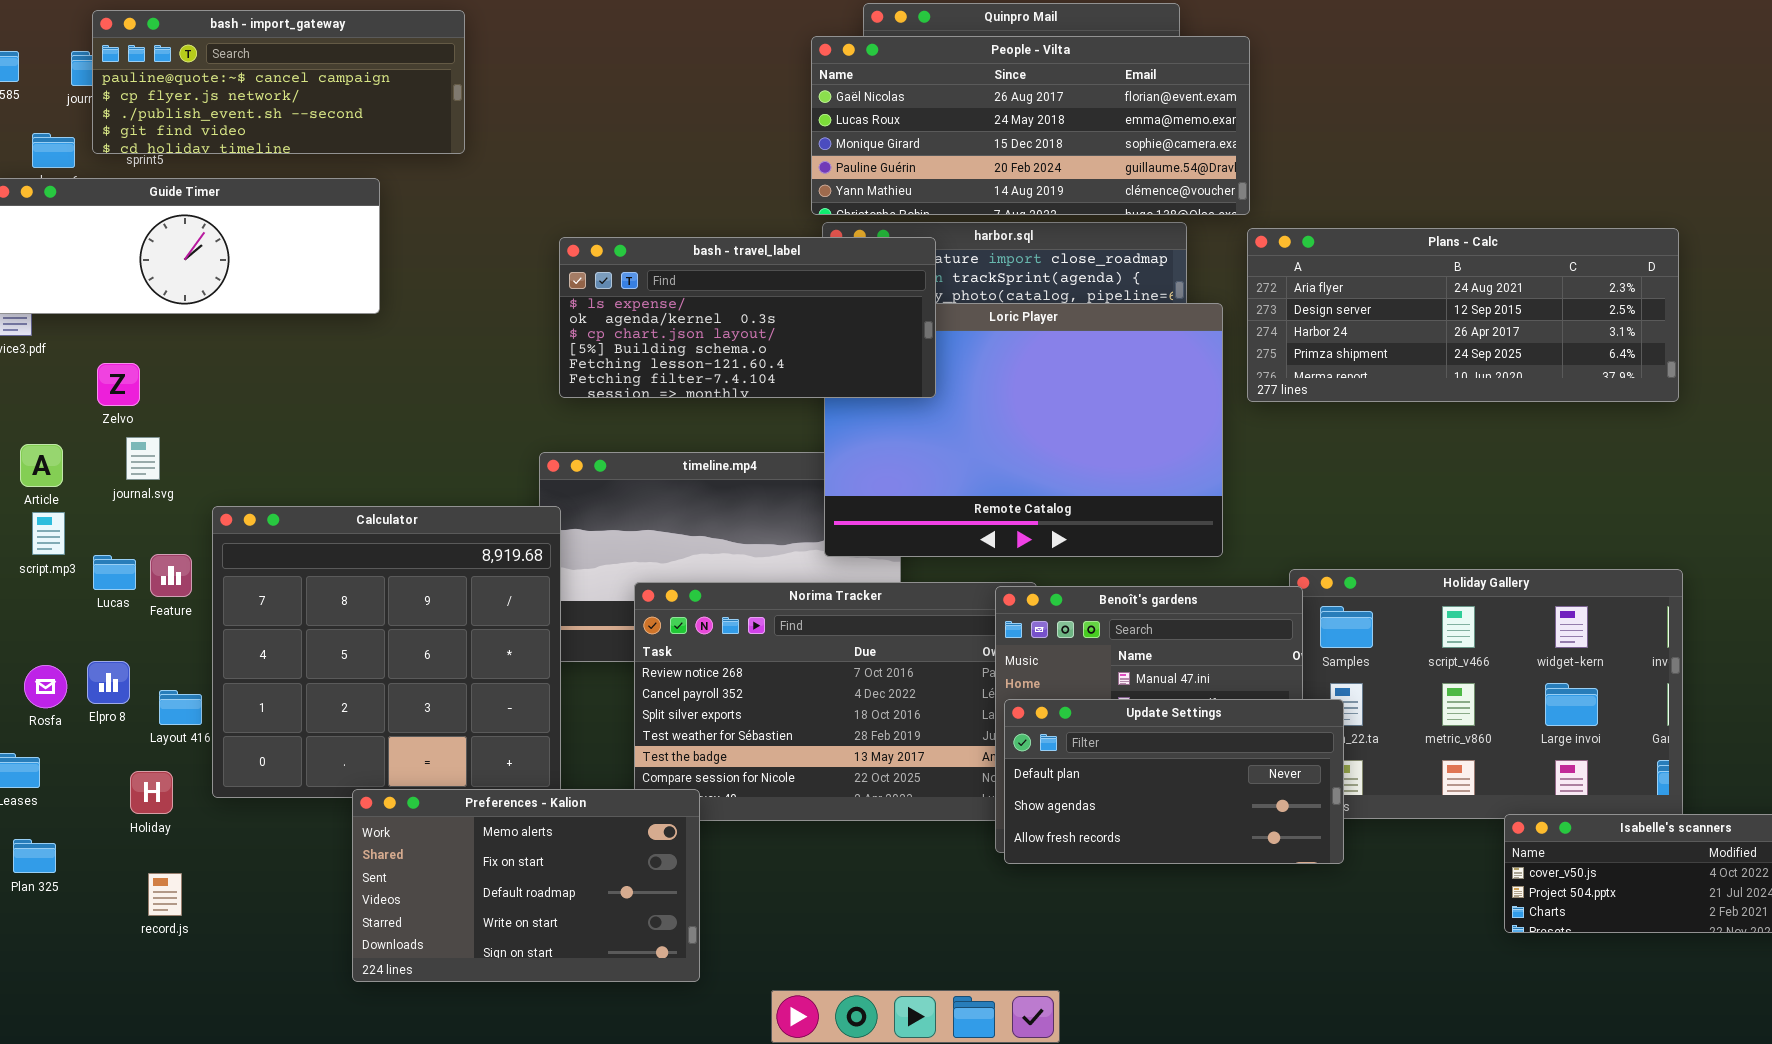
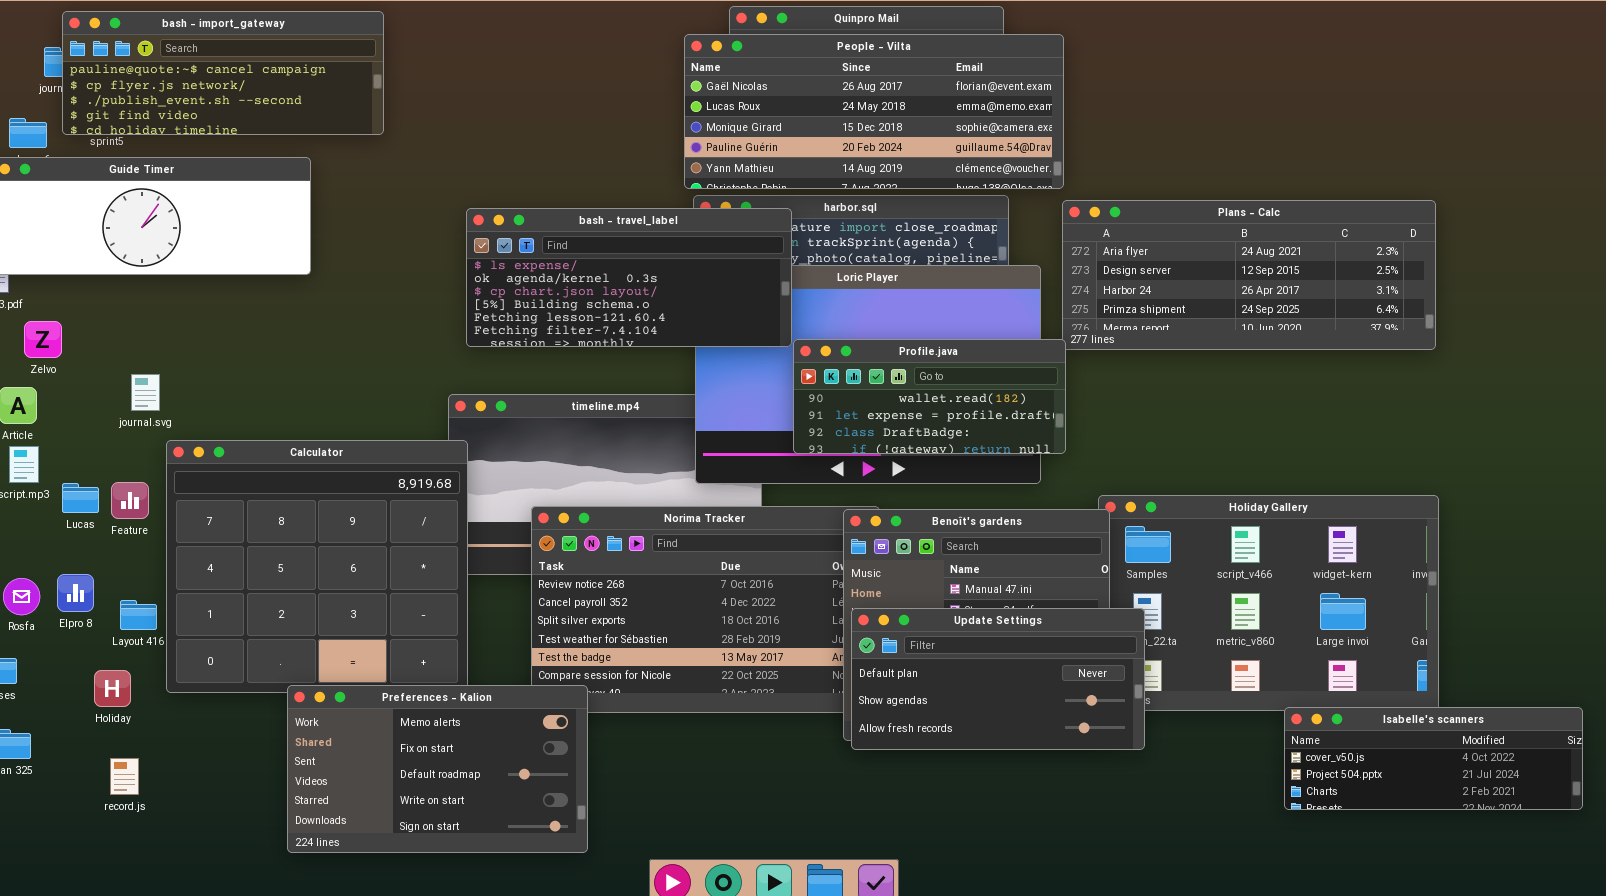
Zelvo: [97,363,140,406] -> [24,321,62,358], moved
Profile.java: none -> [793,339,1066,454], opened
journal.svg: [126,437,160,480] -> [131,374,160,411], moved

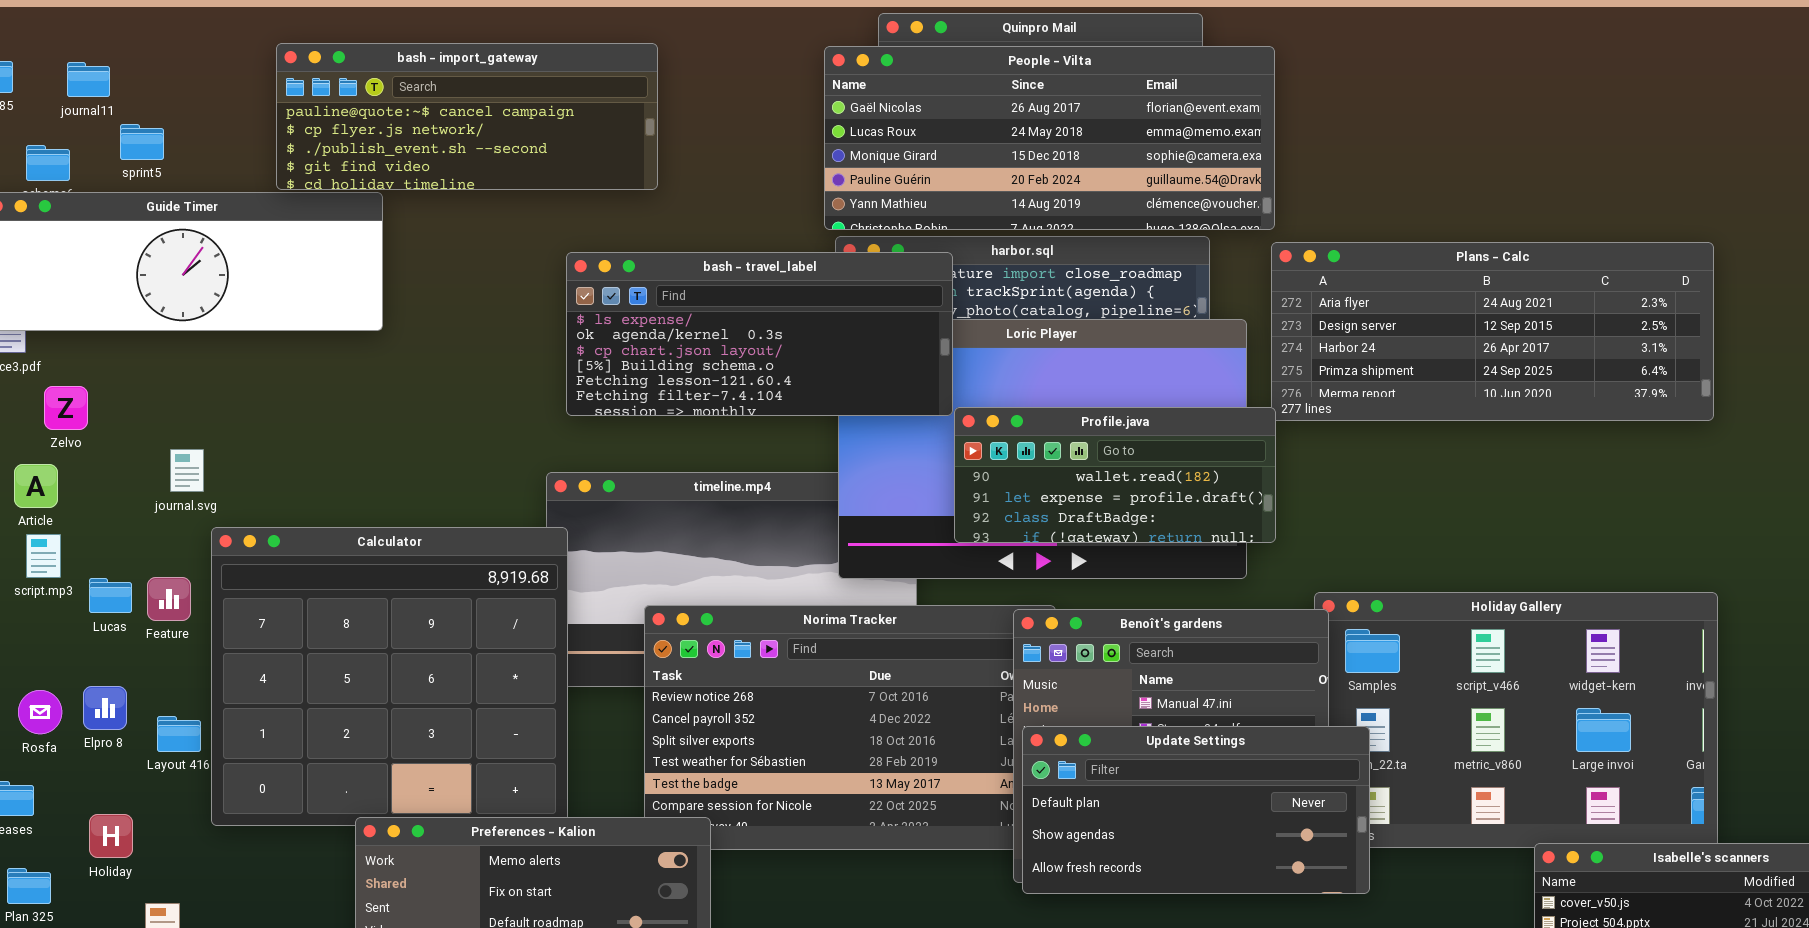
bash - import_gateway: [62,11,384,135] -> [276,43,658,190], moved
Holiday: [94,670,131,707] -> [89,814,133,858], moved

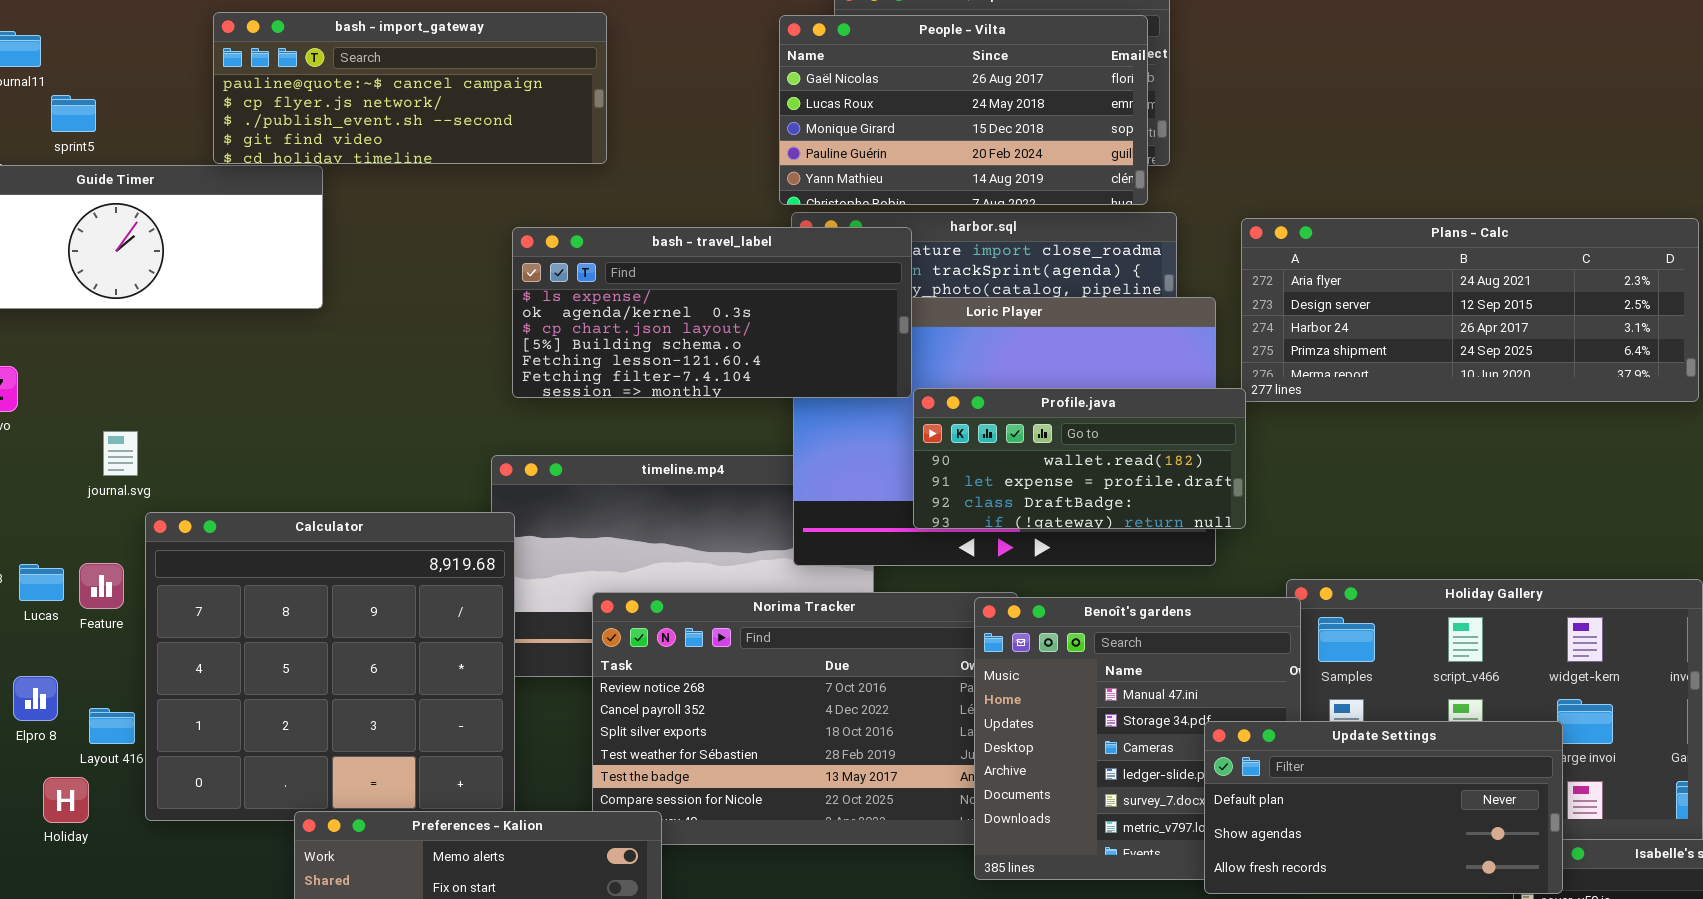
People - Vilta: [824,46,1275,230] -> [779,15,1148,205], resized
Update Settings: [1022,726,1370,894] -> [1204,721,1563,894], moved
Holiday: [89,814,133,858] -> [43,777,89,823], moved

